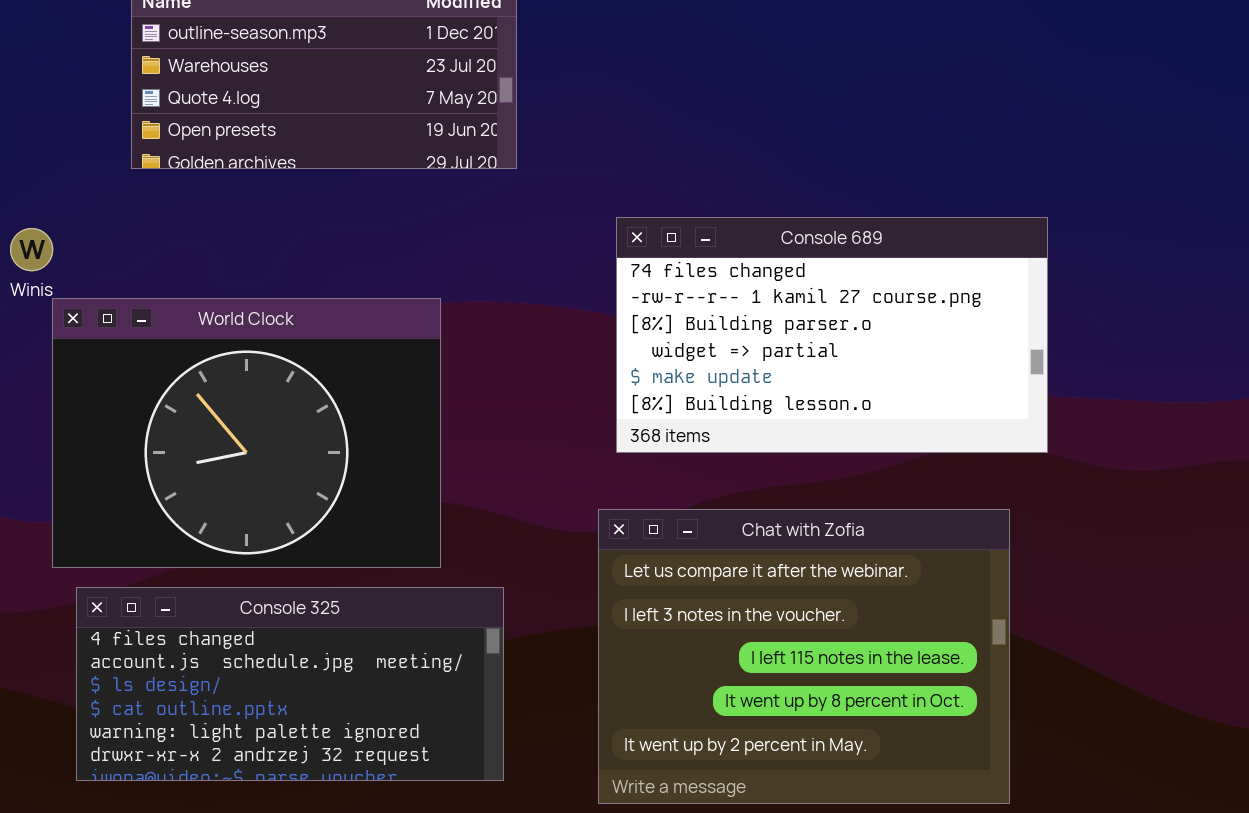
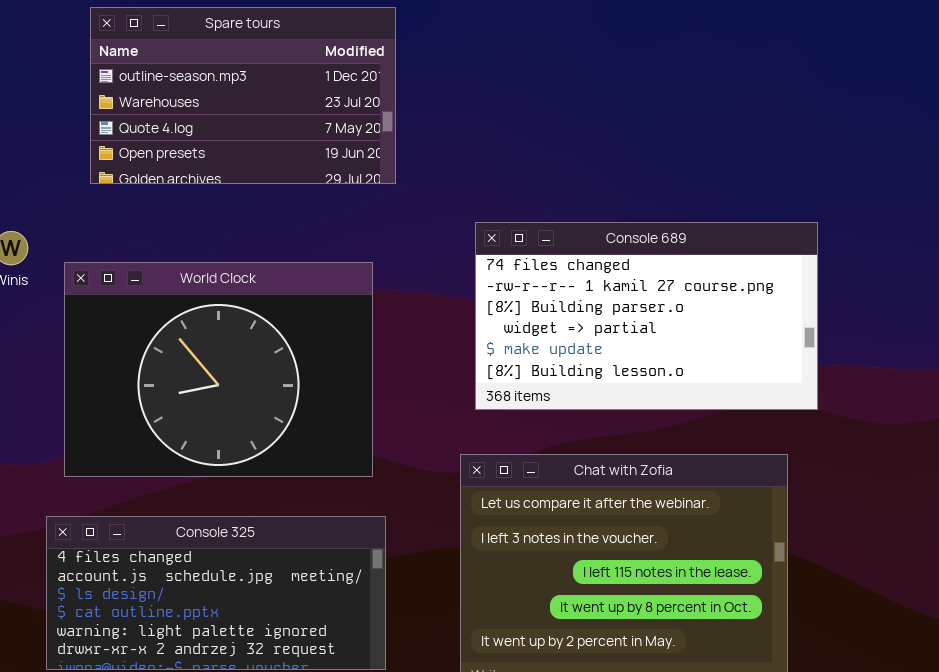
World Clock: [52,298,441,568] -> [64,262,373,477], moved

